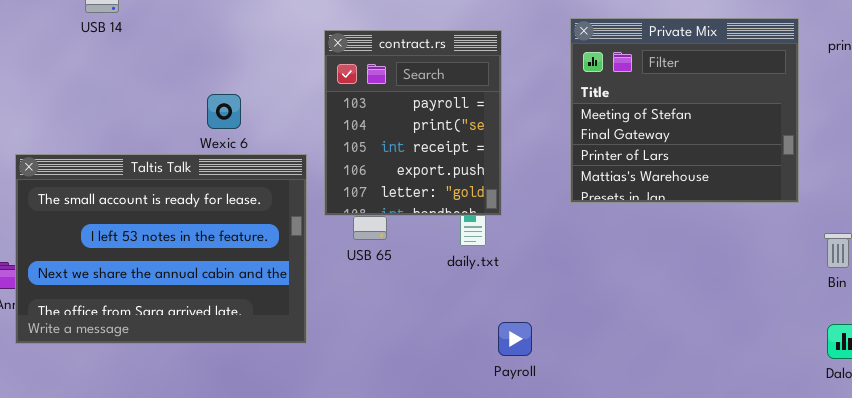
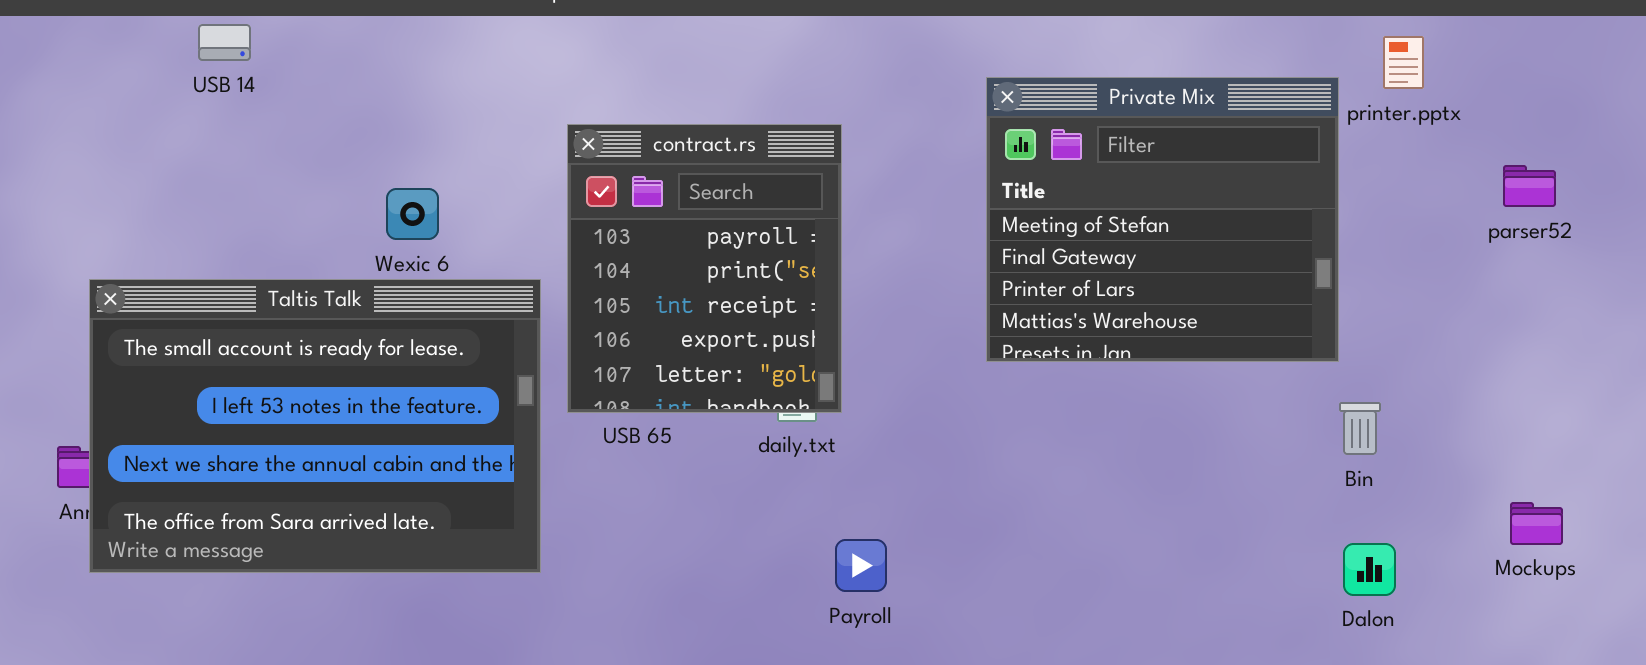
Private Mix: [570,18,799,203] -> [986,77,1339,362], moved
contract.rs: [324,30,502,216] -> [567,124,842,413], moved

